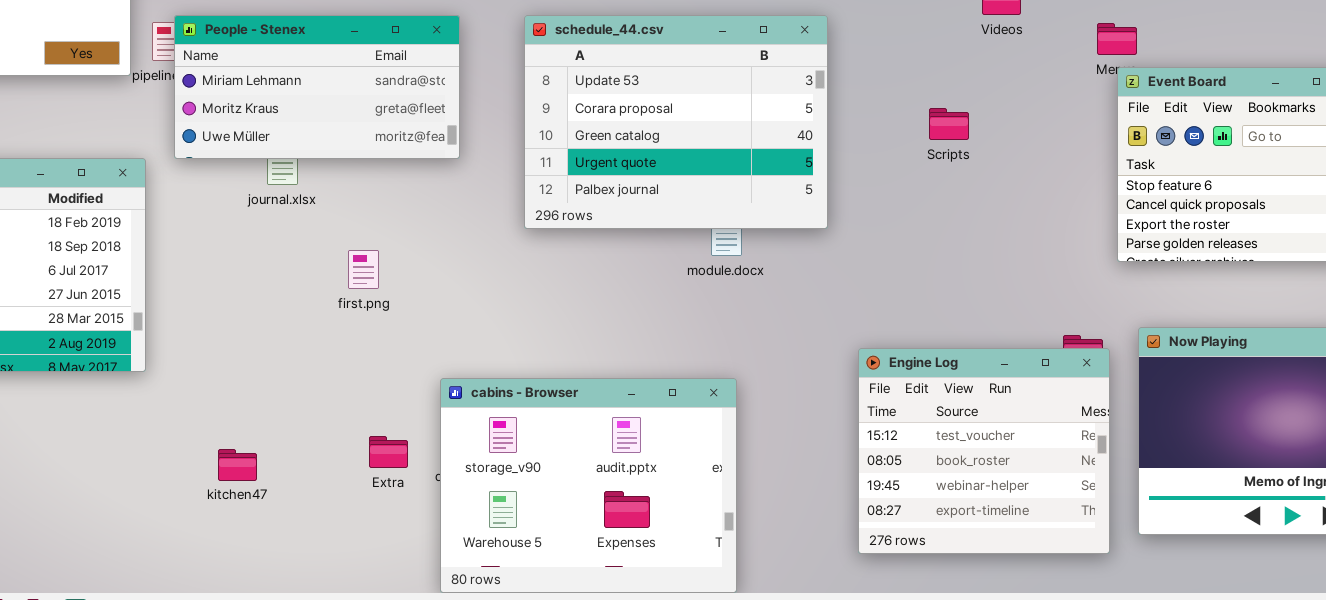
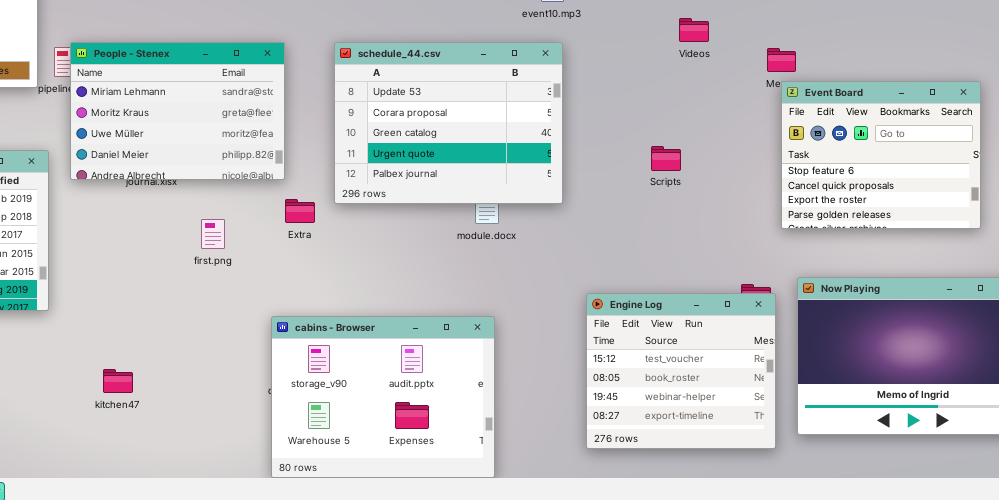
People - Stenex: [174,15,460,159] -> [70,42,285,180], resized
Scripts: [929,108,969,140] -> [651,146,681,171], moved
Extra: [369,436,408,468] -> [285,199,315,223], moved

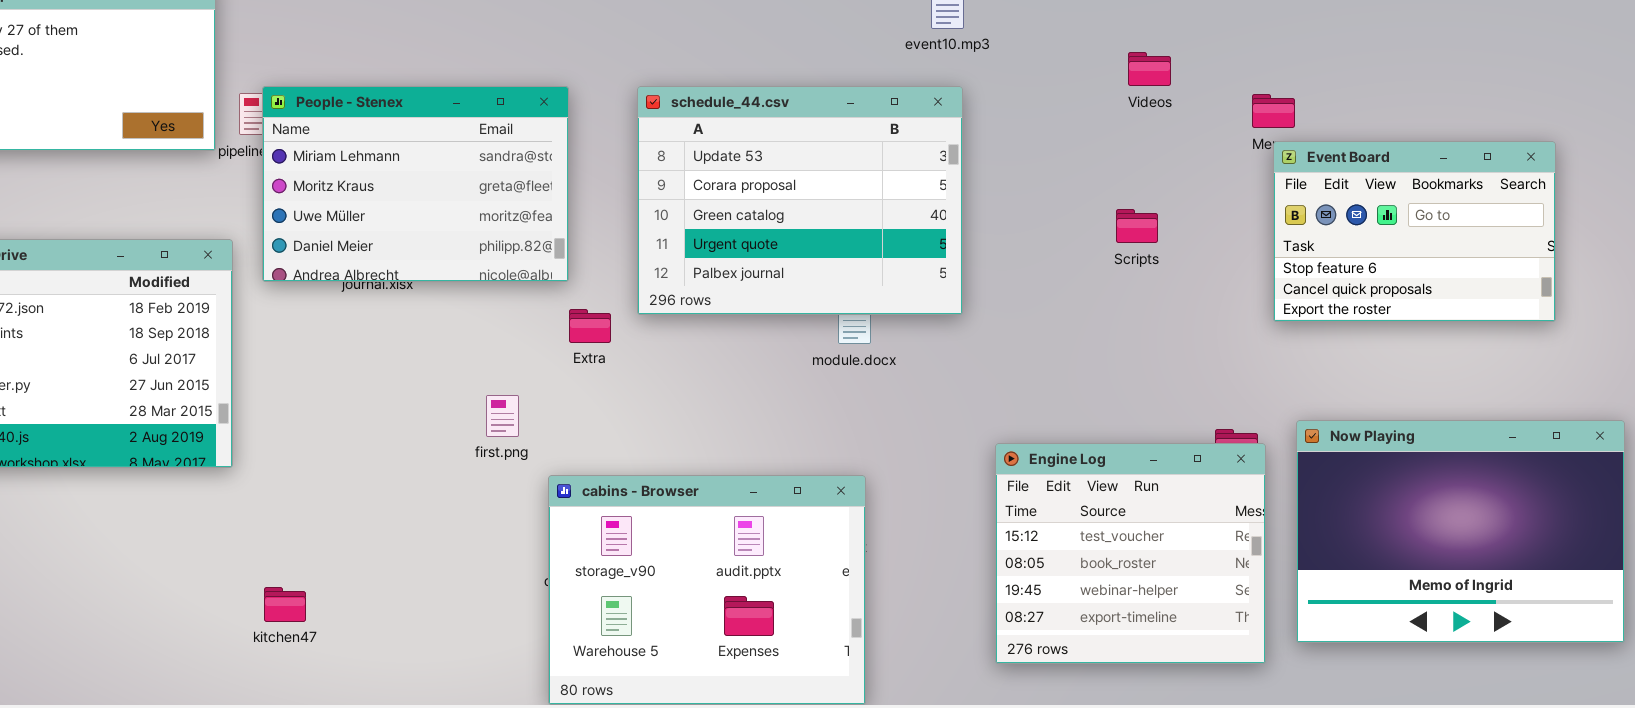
Event Board: [781,81,981,229] -> [1273,141,1556,322], resized
Scripts: [651,146,681,171] -> [1116,209,1158,243], moved
first.png: [201,219,225,249] -> [486,395,519,437], moved
kitchen47: [103,369,133,393] -> [264,587,306,622], moved

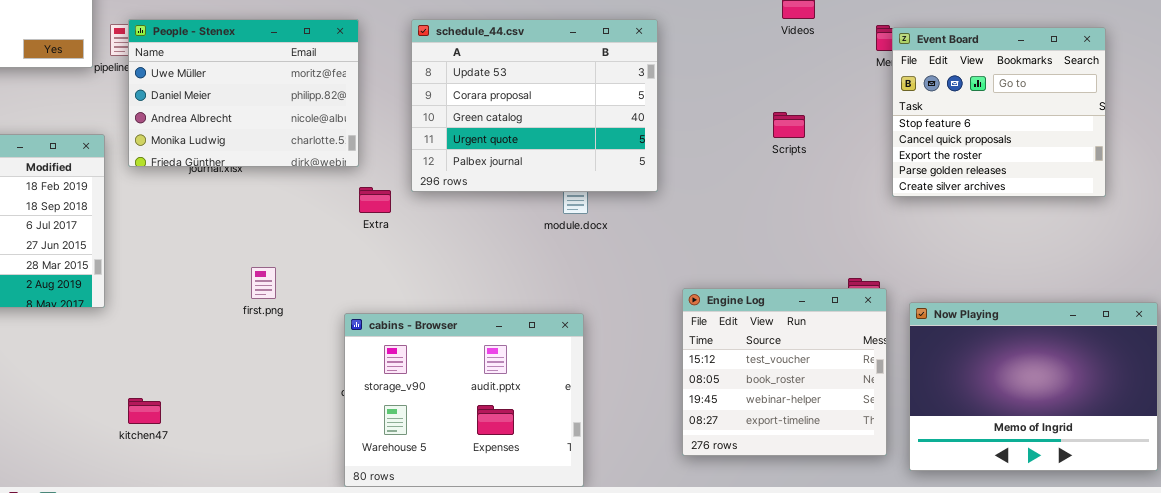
People - Stenex: [262,86,569,282] -> [128,19,359,167], scrolled down 2 rows
Event Board: [1273,141,1556,322] -> [892,27,1106,197], resized
first.png: [486,395,519,437] -> [251,267,276,299], moved
Now Playing: [1296,420,1625,643] -> [909,302,1158,471], moved

